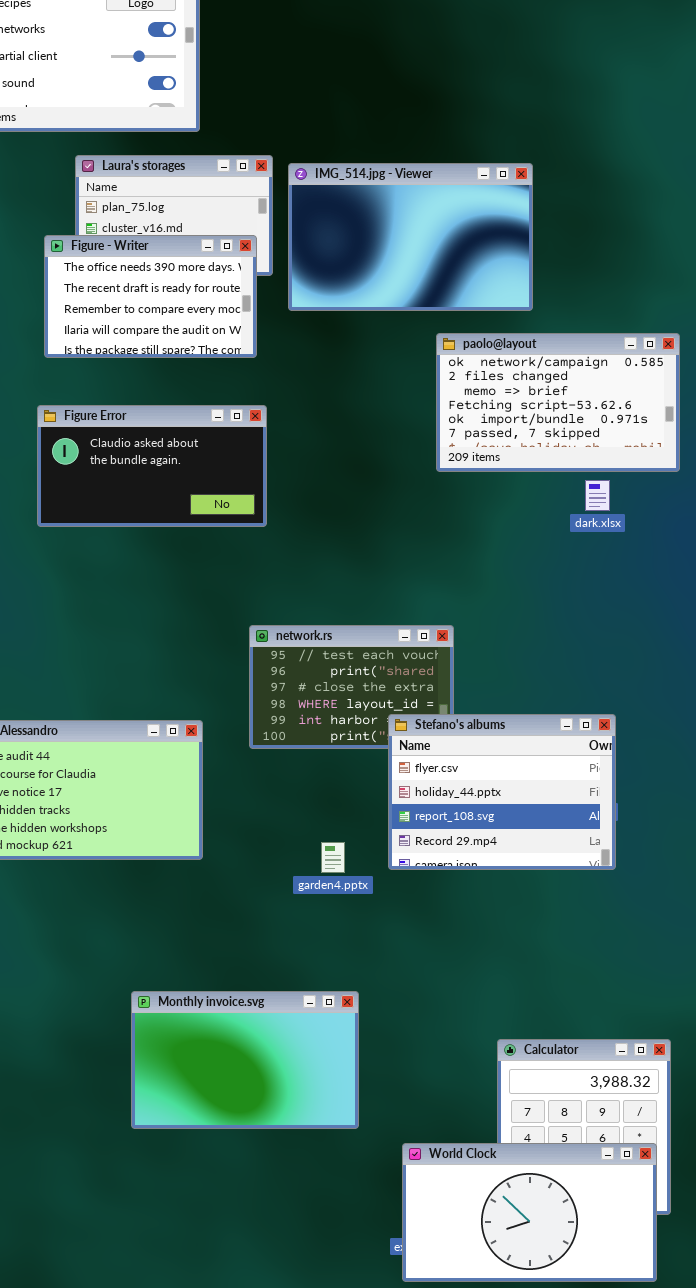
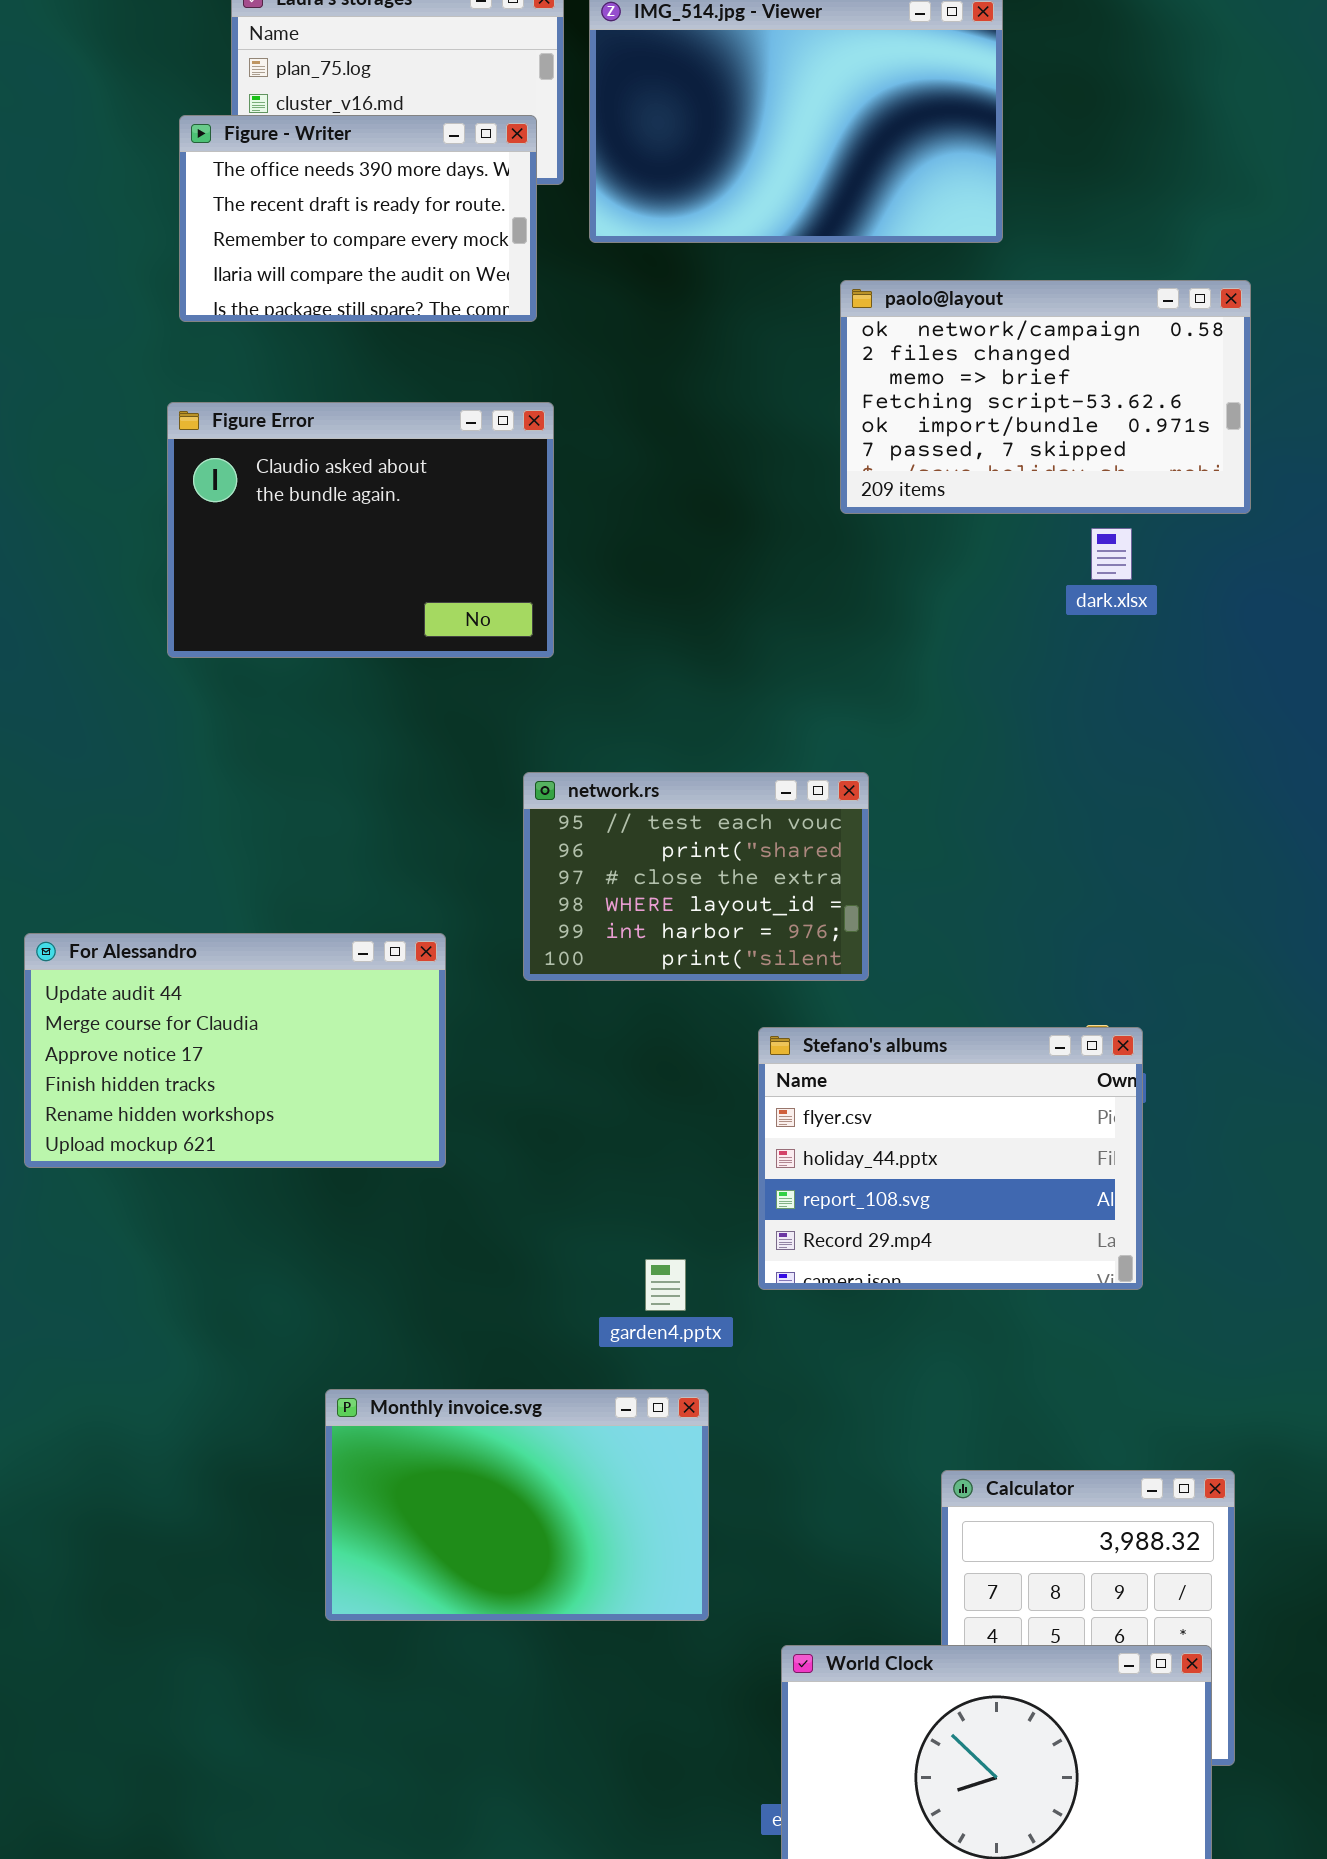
Figure Error: [37,405,267,527] -> [167,402,554,658], resized
Stefano's albums: [388,714,616,870] -> [758,1027,1143,1290], moved
garden4.pptx: [321,842,345,873] -> [645,1259,686,1311], moved

